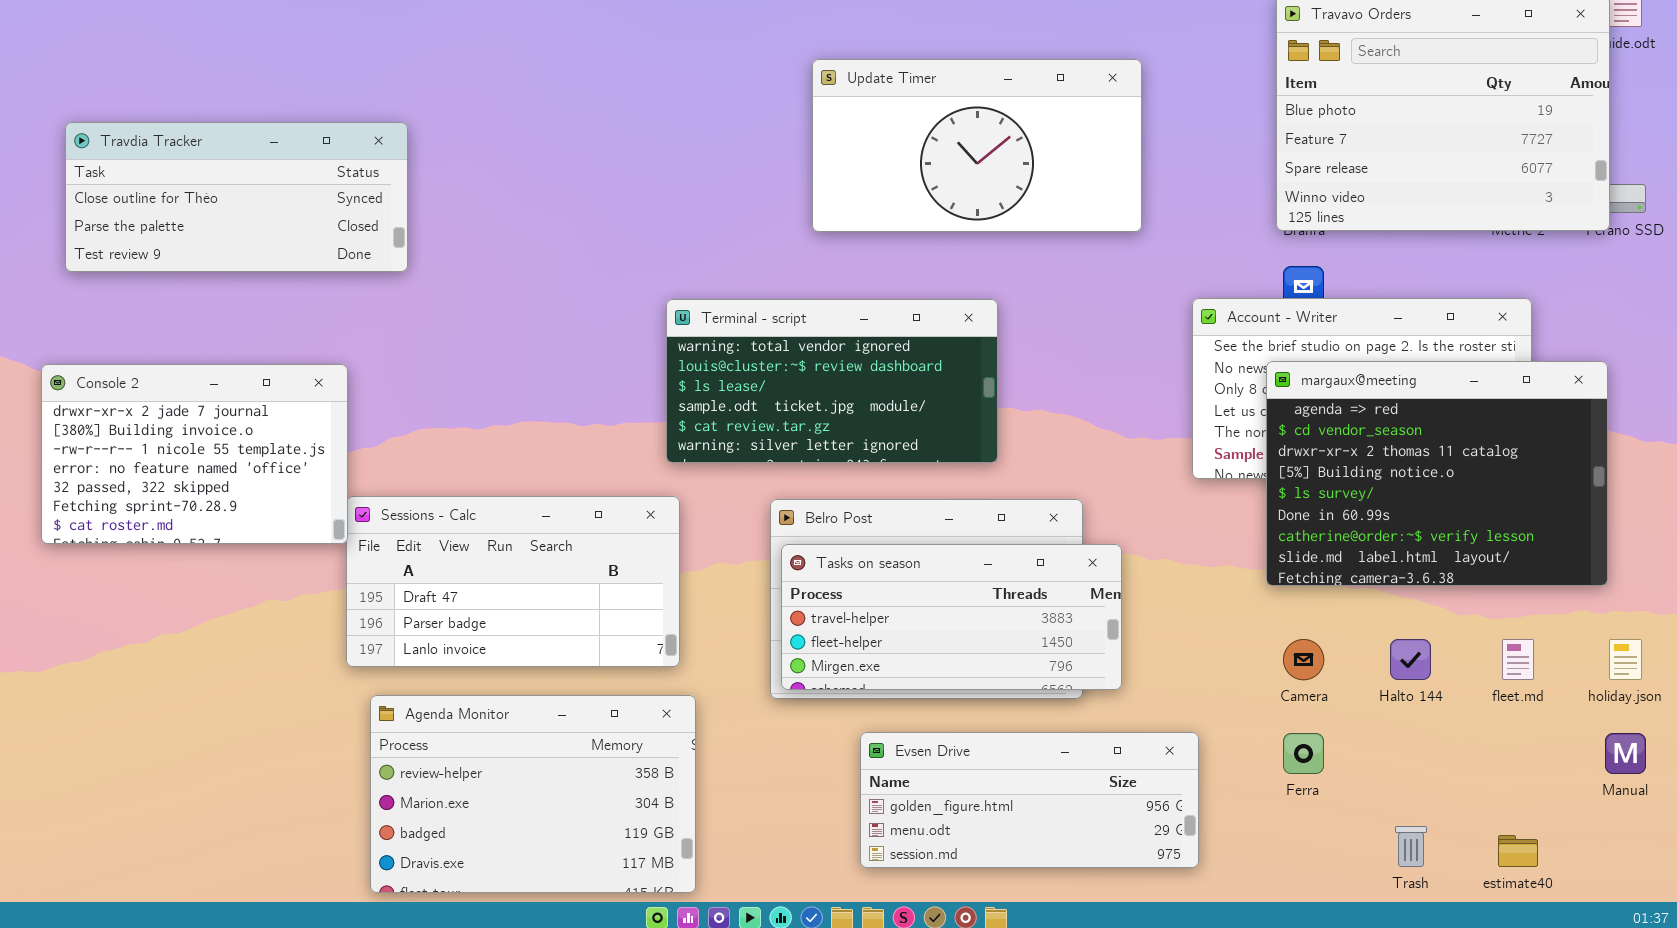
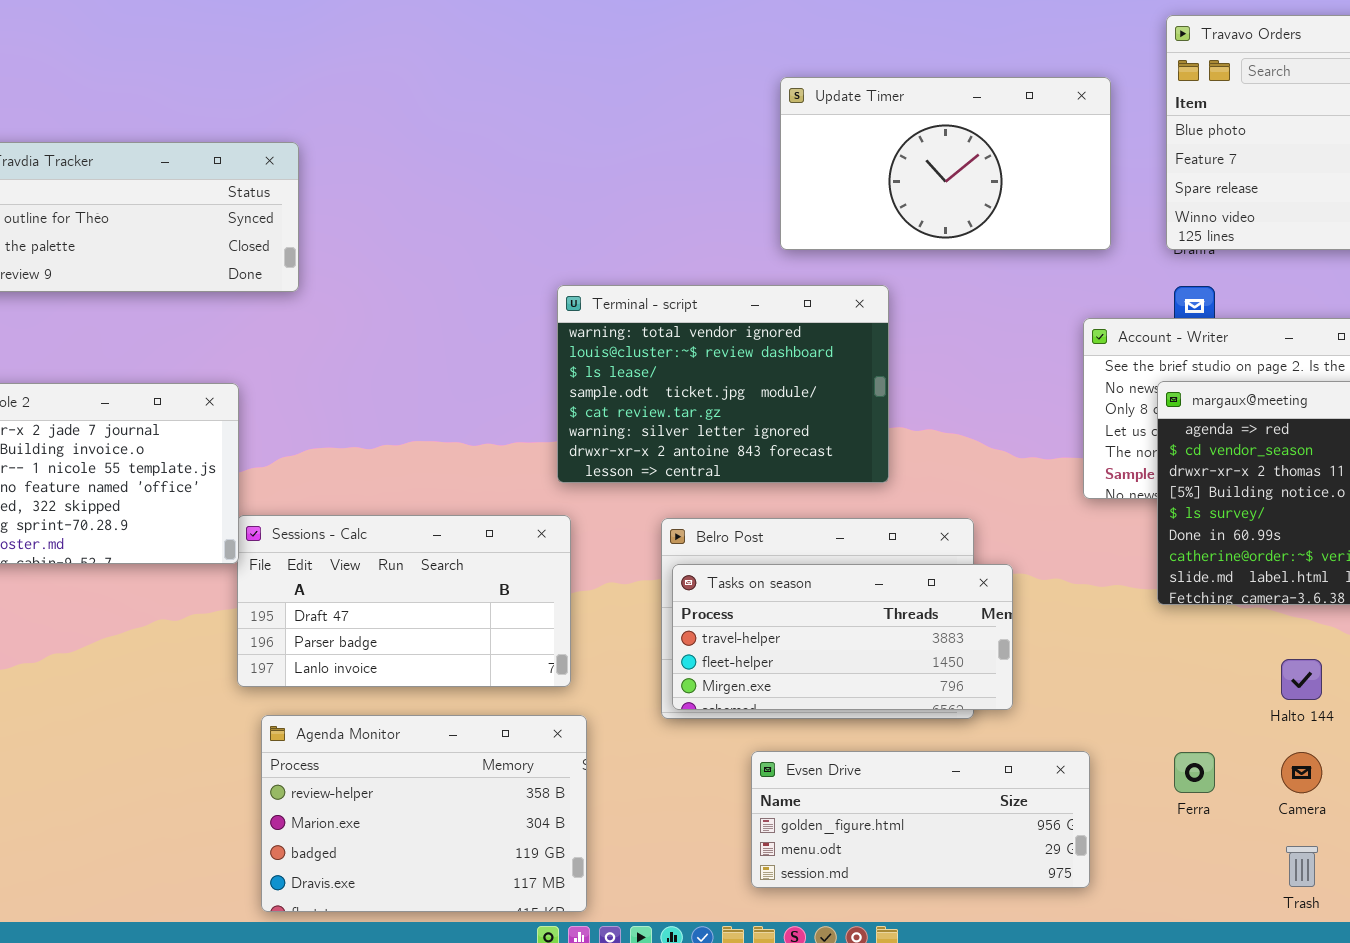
Update Timer: [812,59,1142,232] -> [780,77,1111,250], moved
Terminal - script: [666,299,998,463] -> [557,285,889,483], resized
Camera: [1283,639,1324,680] -> [1281,752,1322,793], moved

